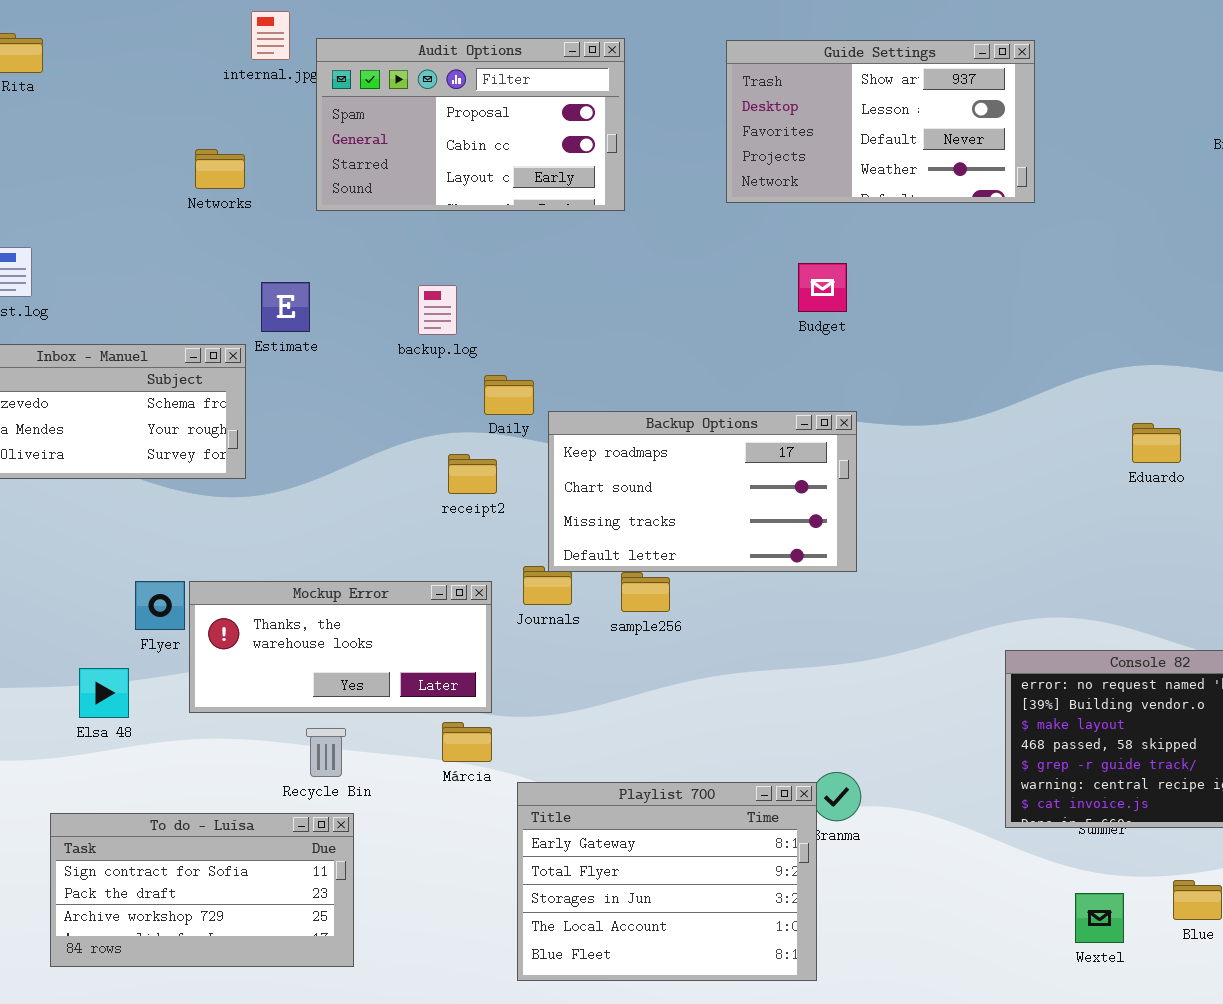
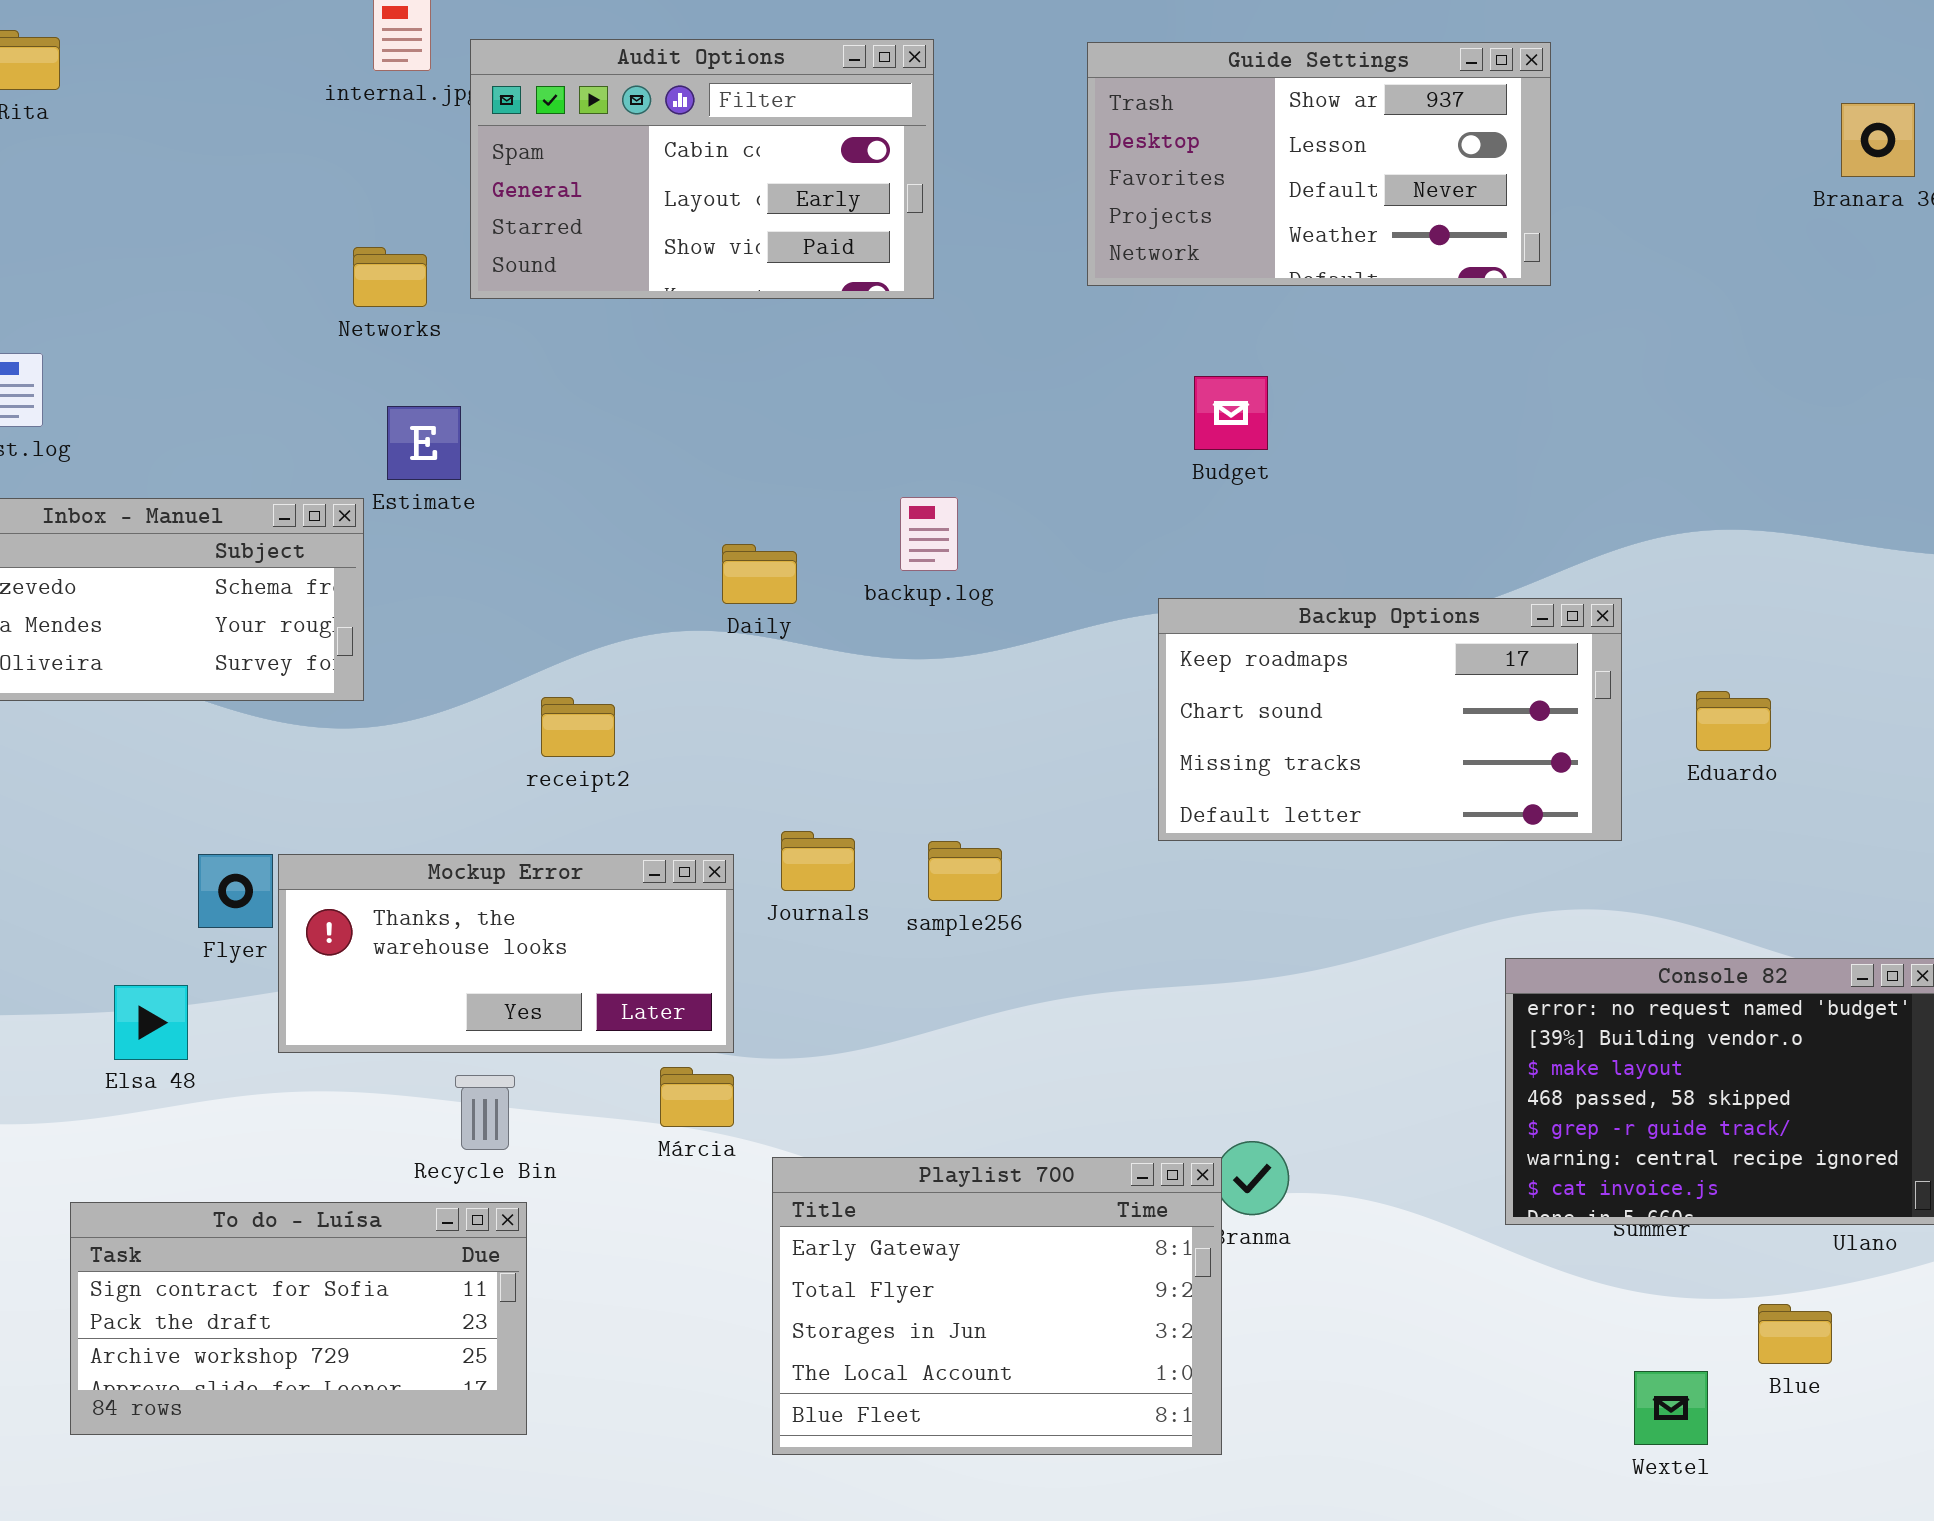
Audit Options: [316,38,625,211] -> [470,39,934,299], scrolled down 1 row
Networks: [195,149,245,189] -> [353,247,427,307], moved
backup.log: [418,285,457,335] -> [900,497,958,571], moved
Backup Options: [548,411,857,572] -> [1158,598,1622,841], moved
Eduardo: [1132,423,1181,463] -> [1696,691,1771,751], moved
receipt2: [448,454,497,494] -> [541,697,615,757], moved
Wextel: [1075,893,1124,943] -> [1634,1371,1708,1445], moved

